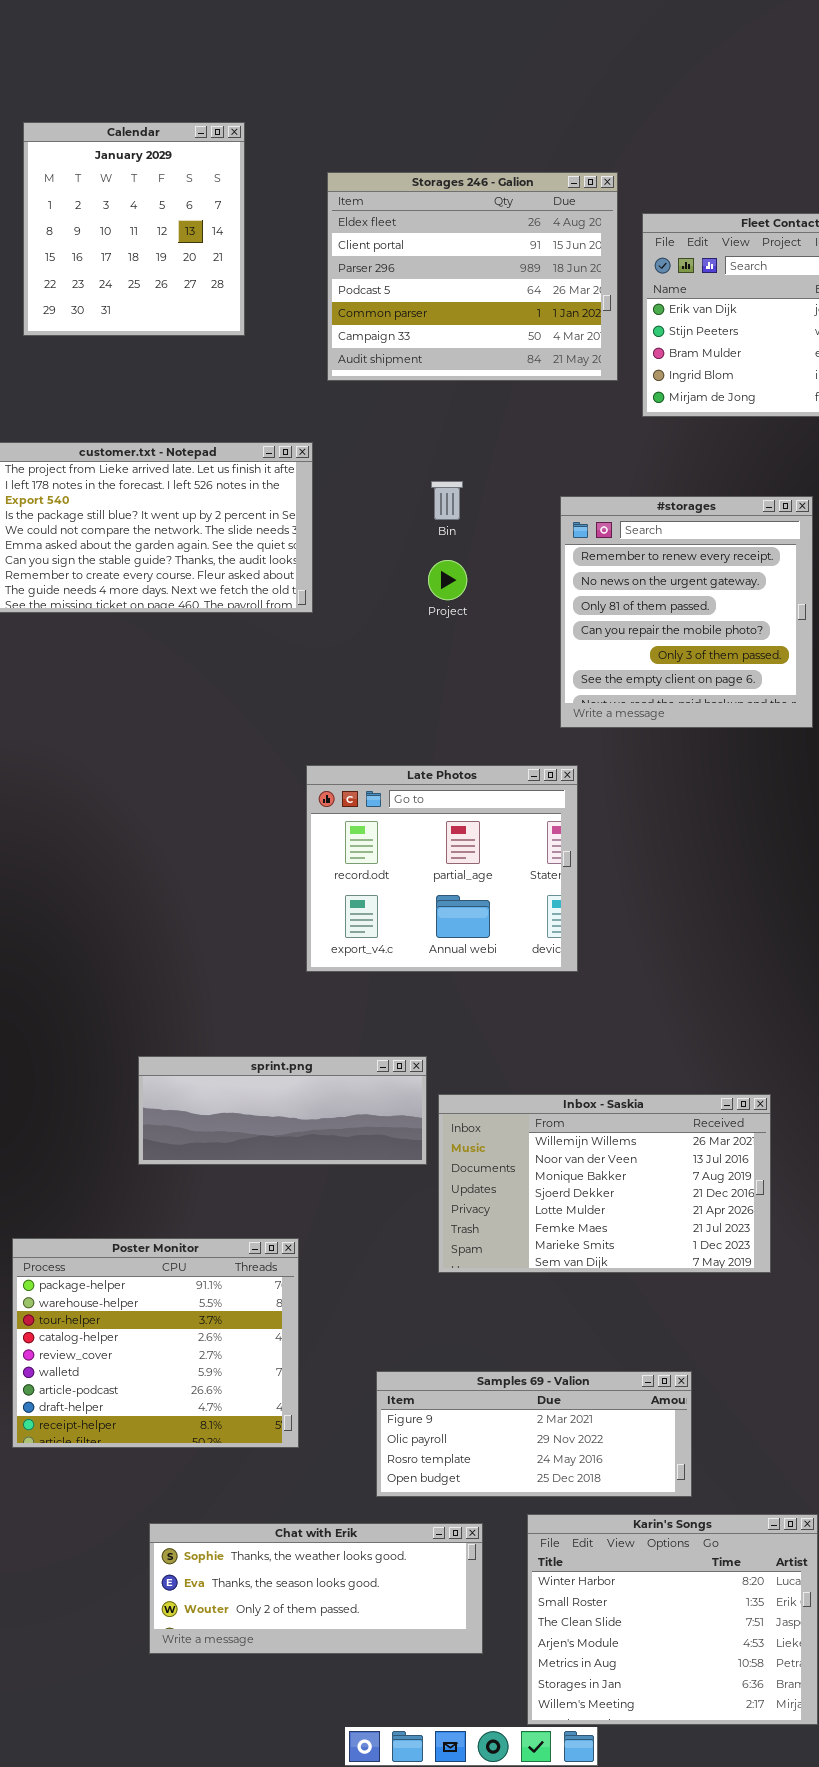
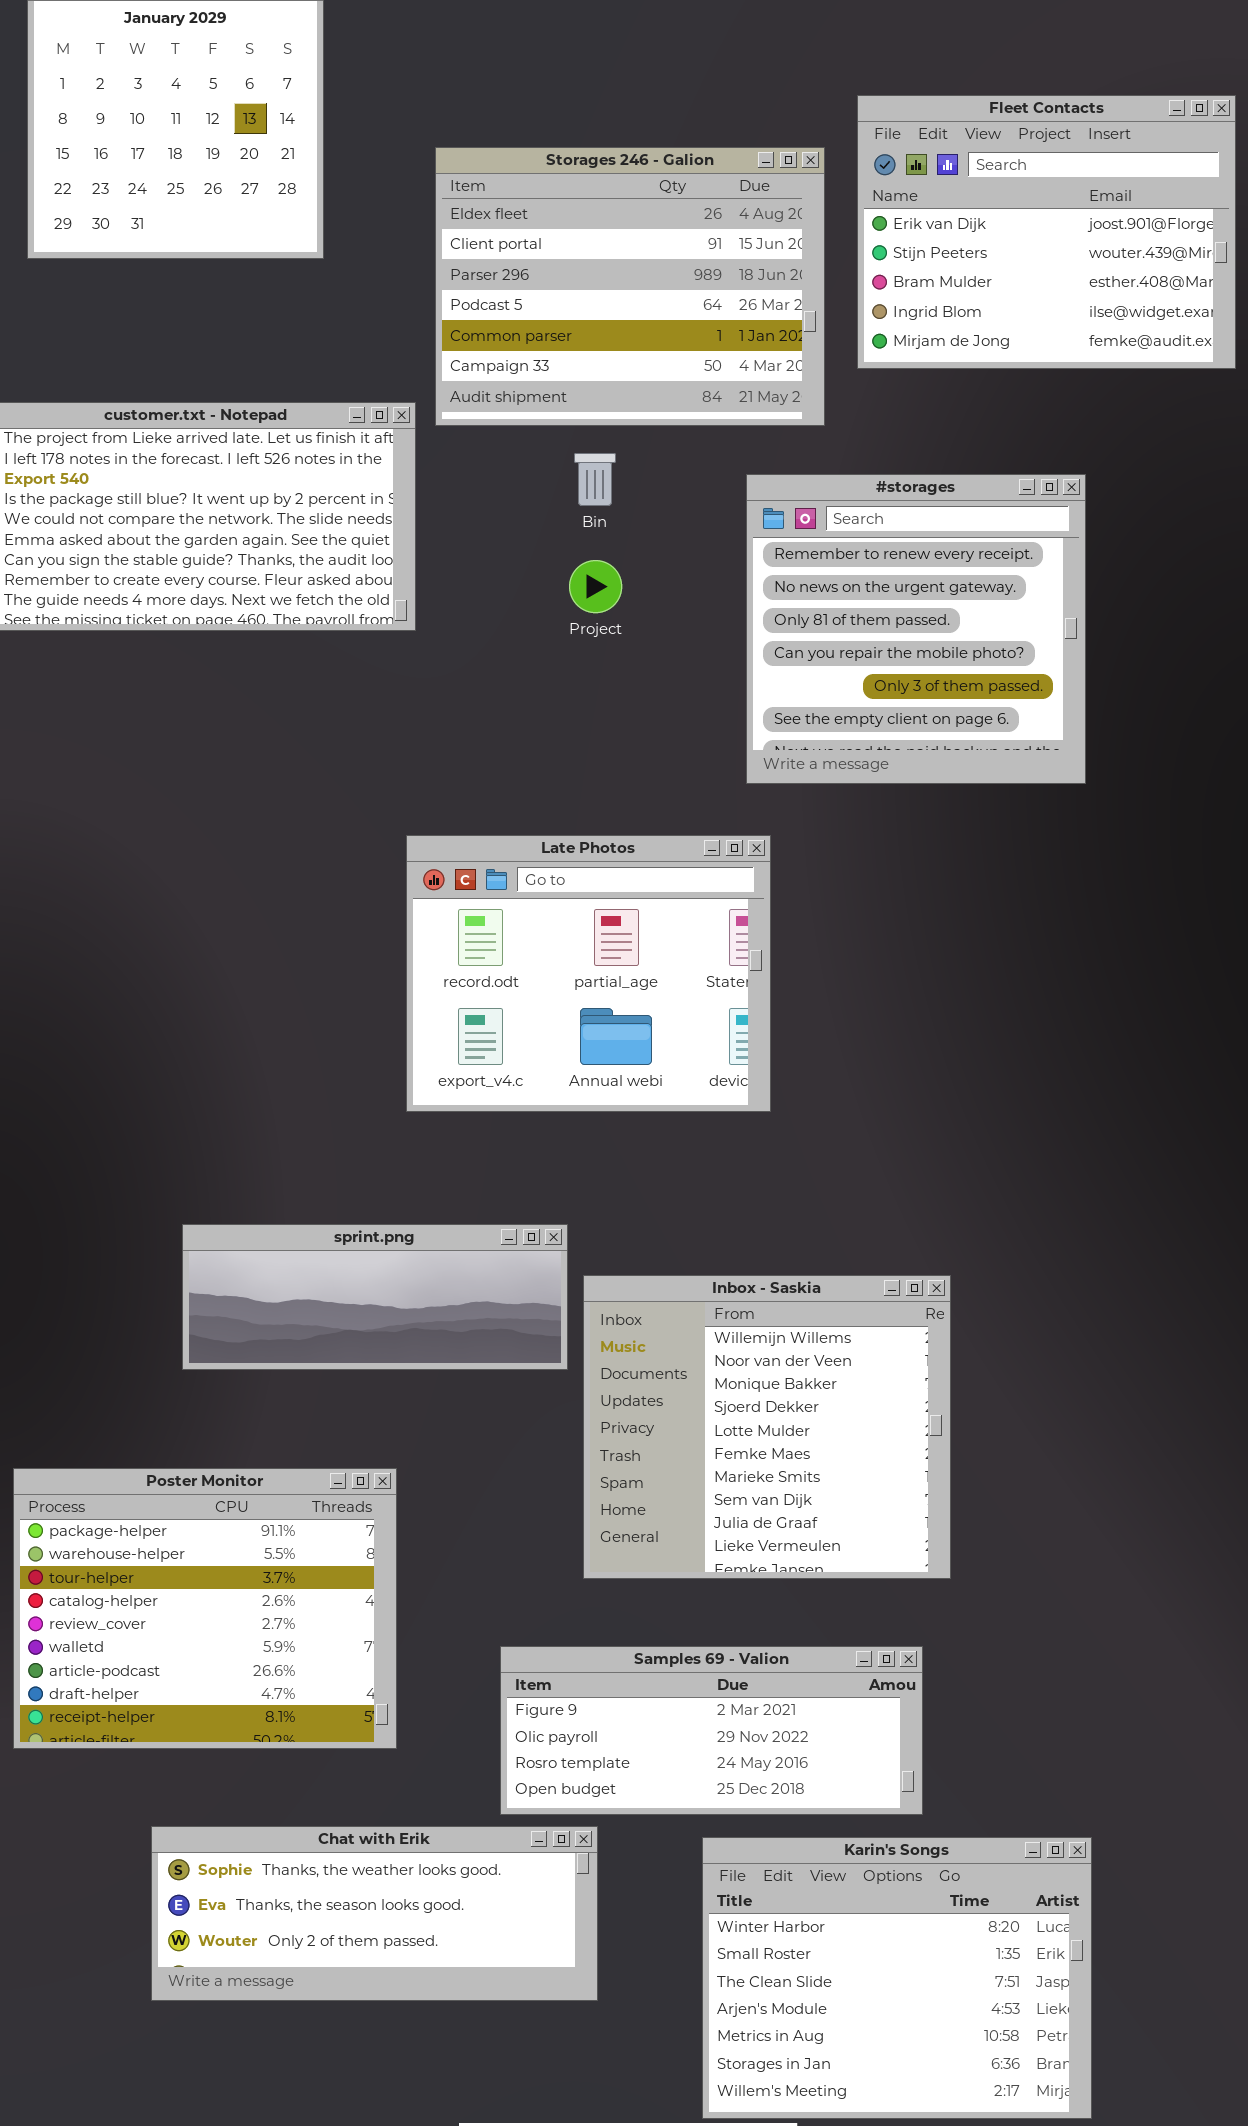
Storages 246 - Galion: [327,172,618,381] -> [435,147,825,426], moved
Inbox - Saskia: [438,1094,771,1273] -> [583,1275,951,1579], resized
Chat with Erik: [149,1523,483,1654] -> [151,1826,598,2001], moved

